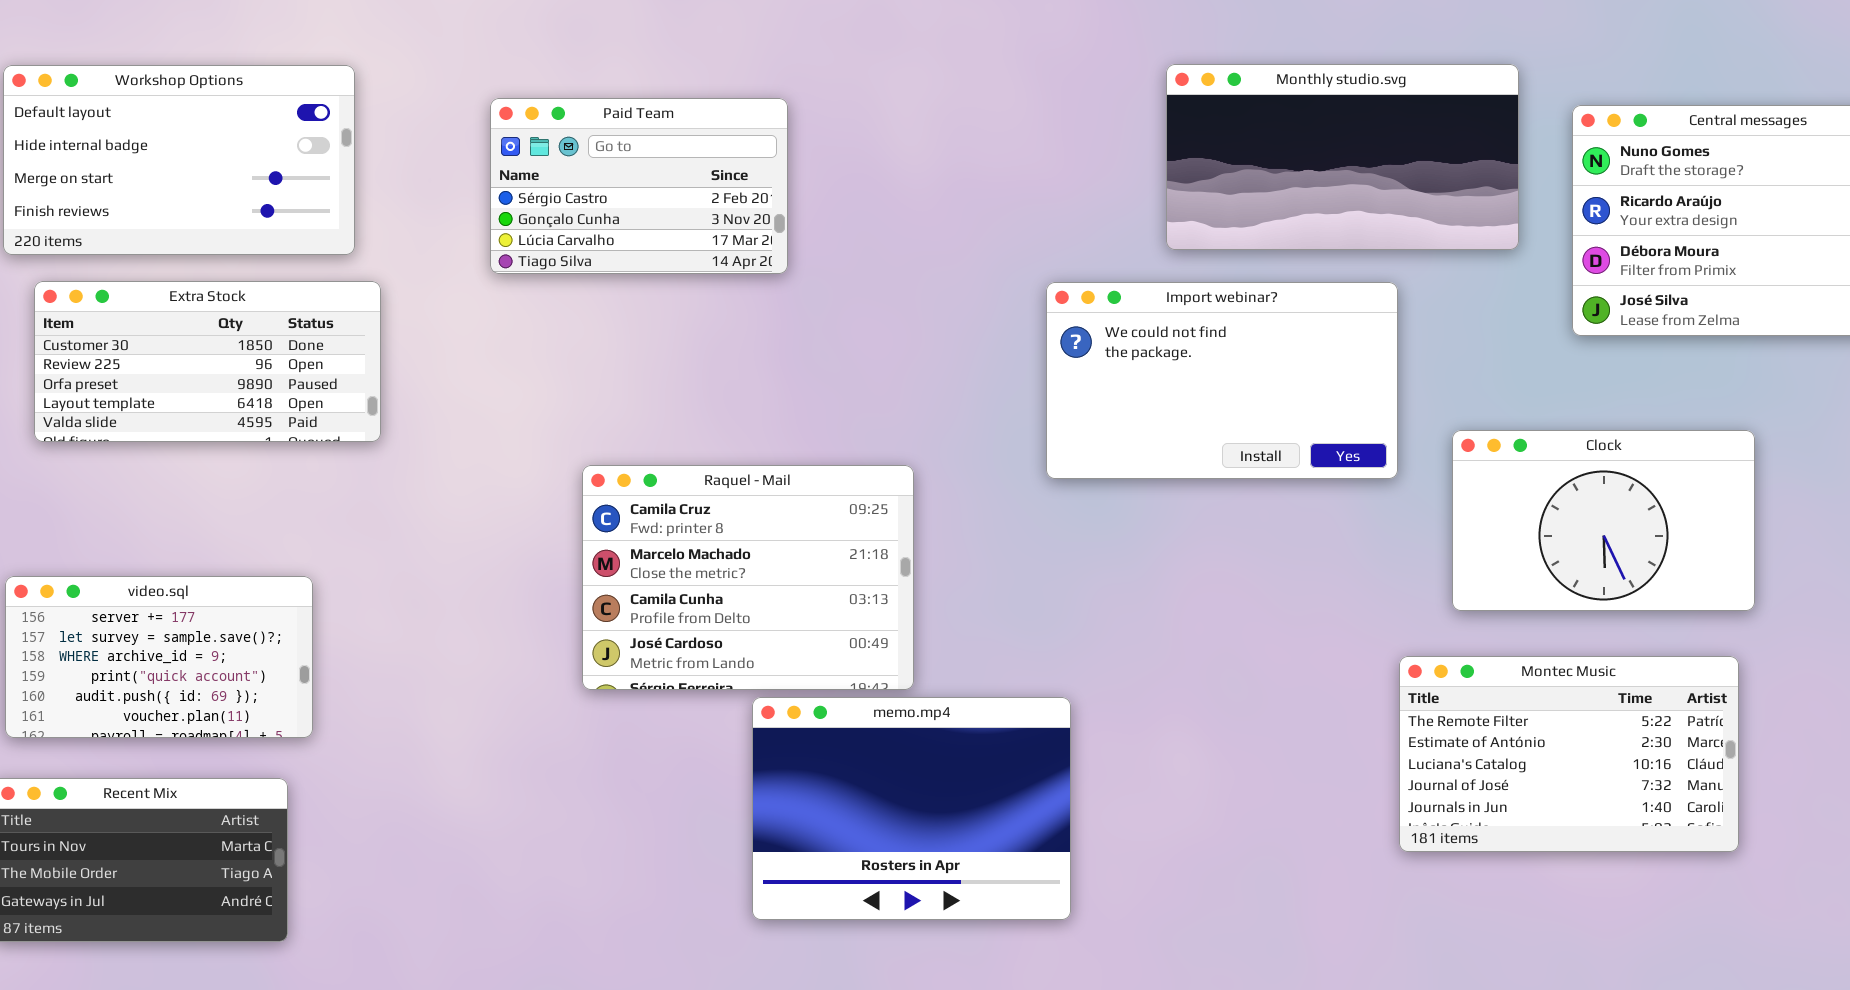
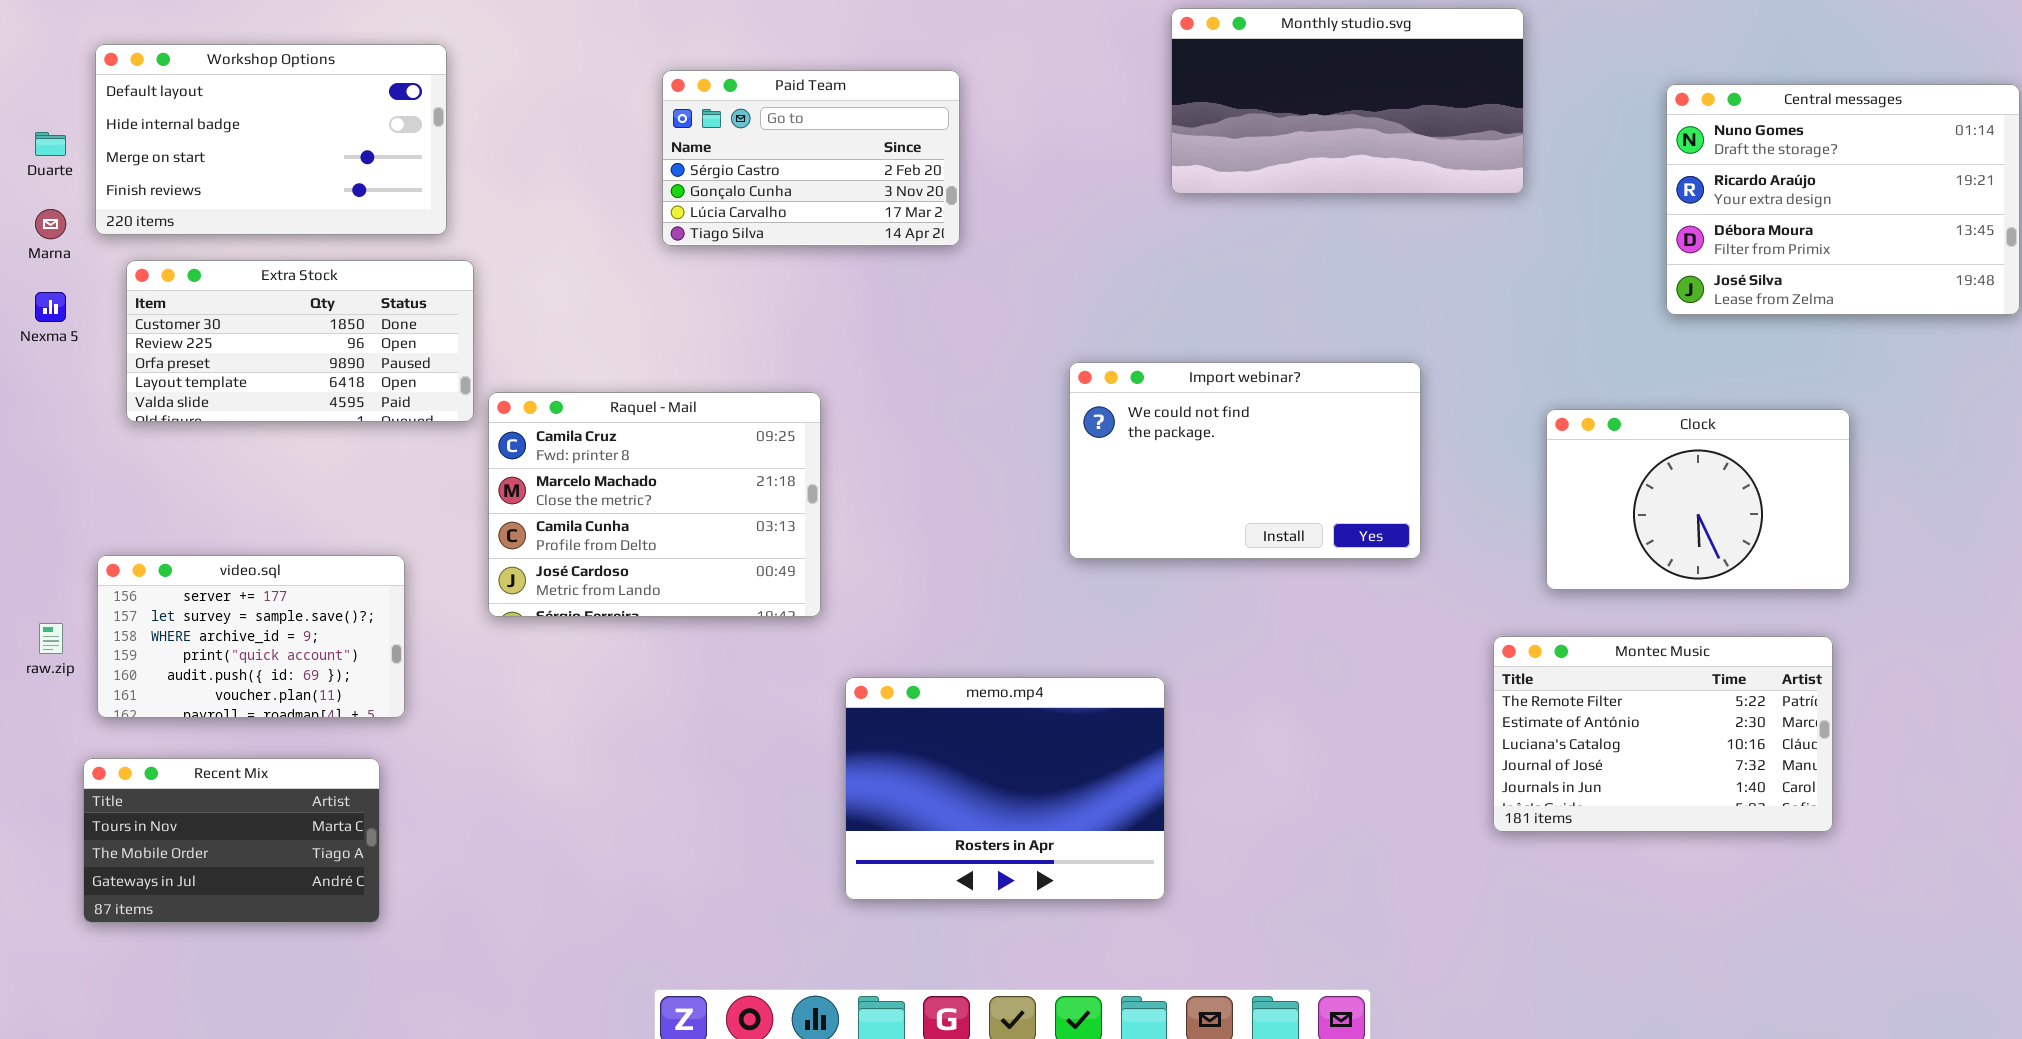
Monthly studio.svg: [1166,64,1519,250] -> [1171,8,1524,194], moved
Paid Team: [490,98,788,274] -> [662,70,960,246], moved
Import webinar?: [1046,282,1398,479] -> [1069,362,1421,559], moved
Raquel - Mail: [582,465,914,690] -> [488,392,821,617], moved

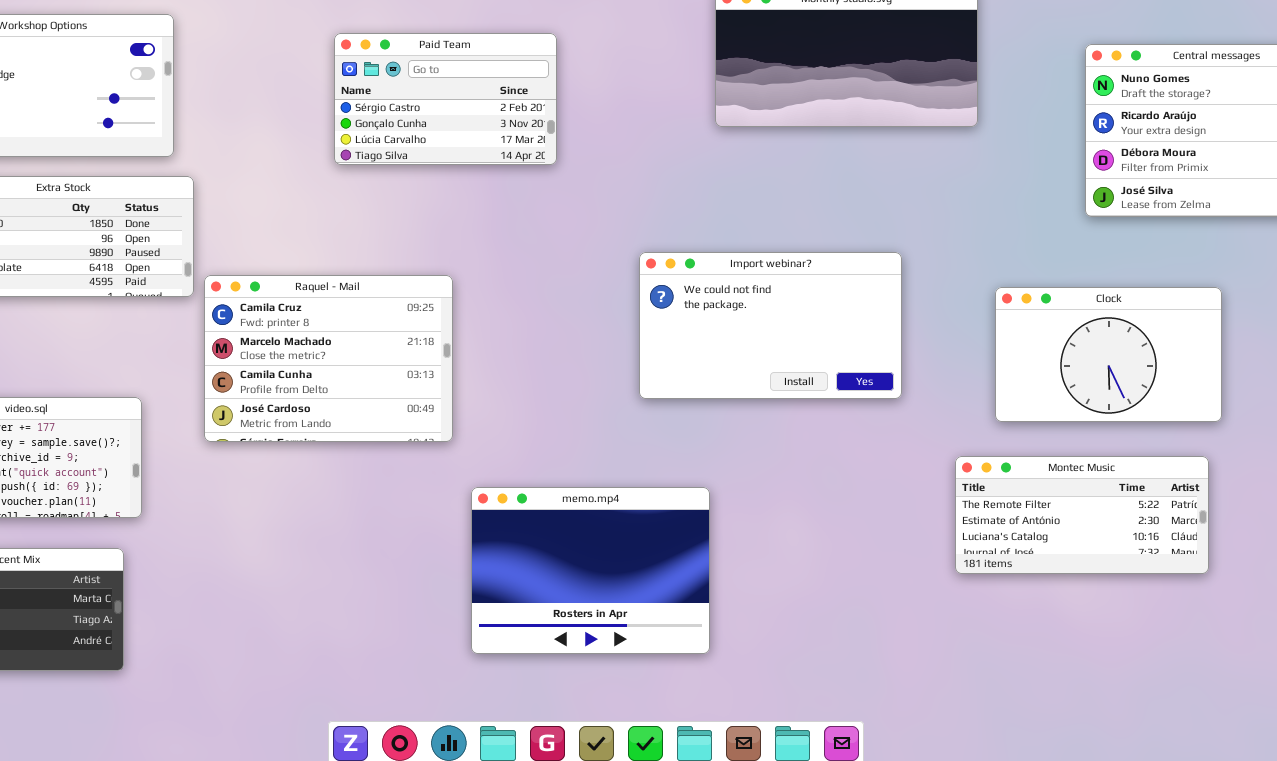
Montec Music: [1493,636,1833,832] -> [955,456,1209,574], resized

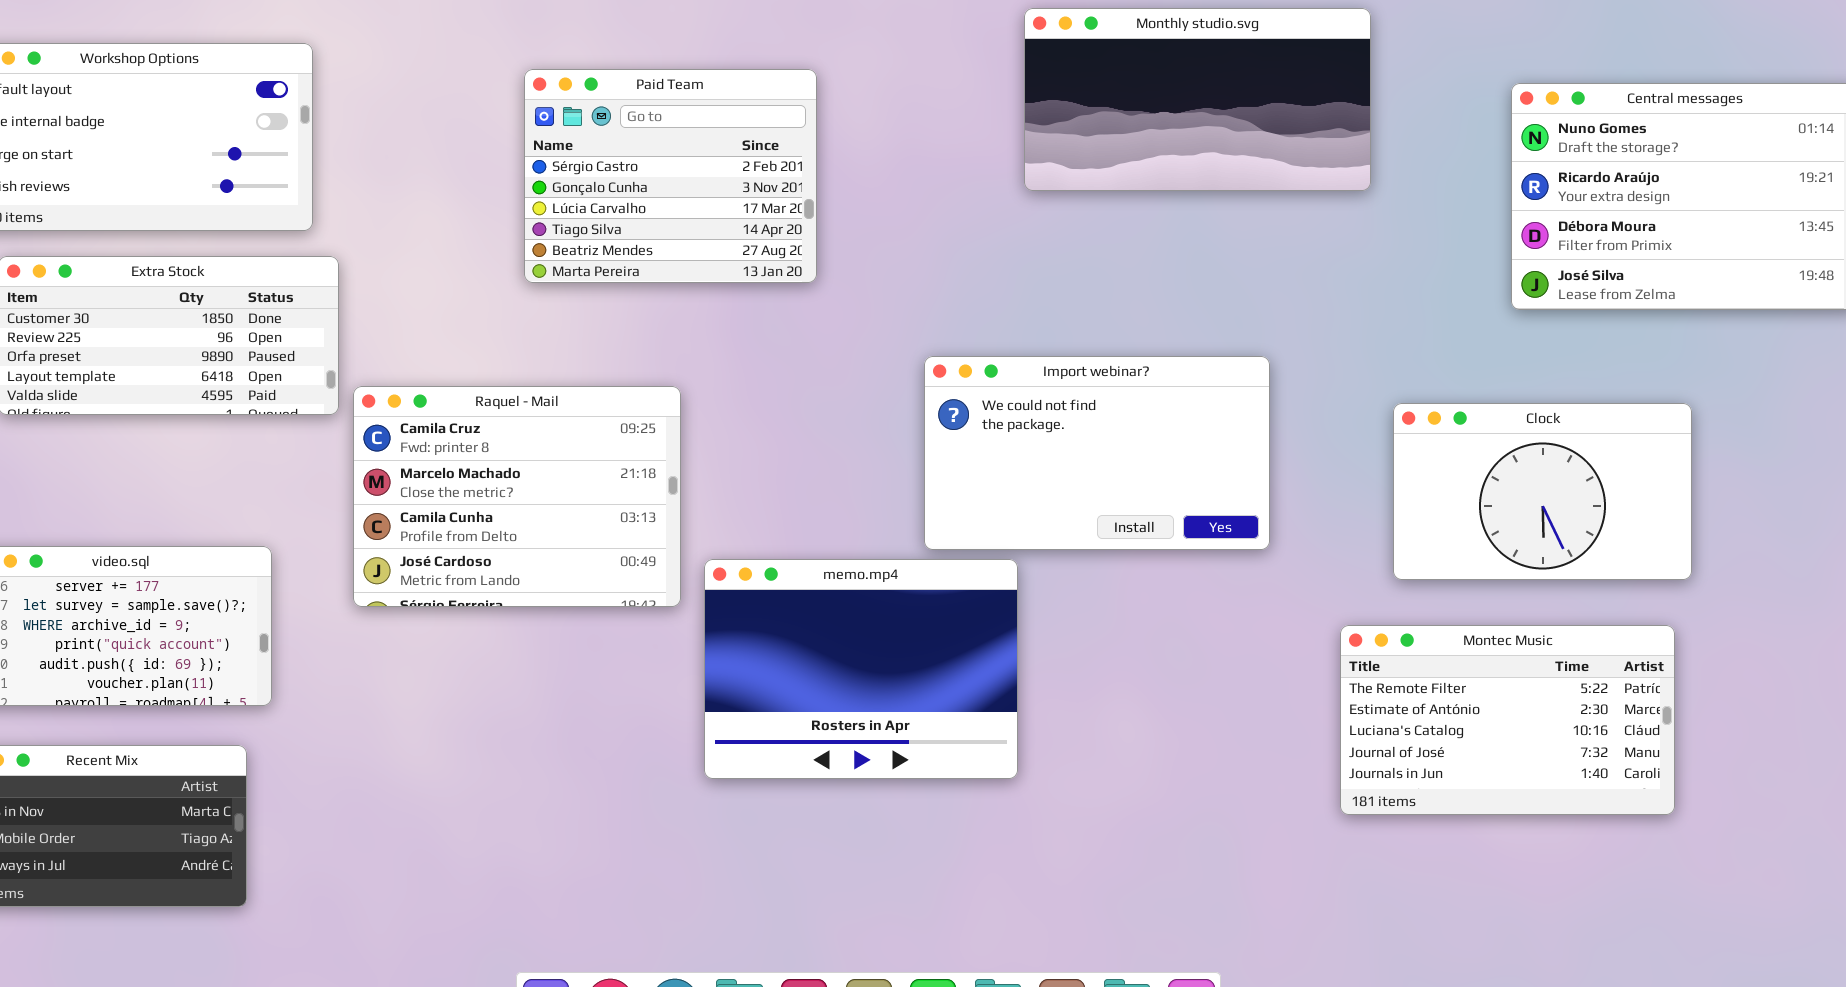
Paid Team: [334,33,557,165] -> [524,69,817,283], resized
Montec Music: [955,456,1209,574] -> [1340,625,1675,815], resized
memo.mp4: [471,487,710,654] -> [704,559,1018,779], moved

